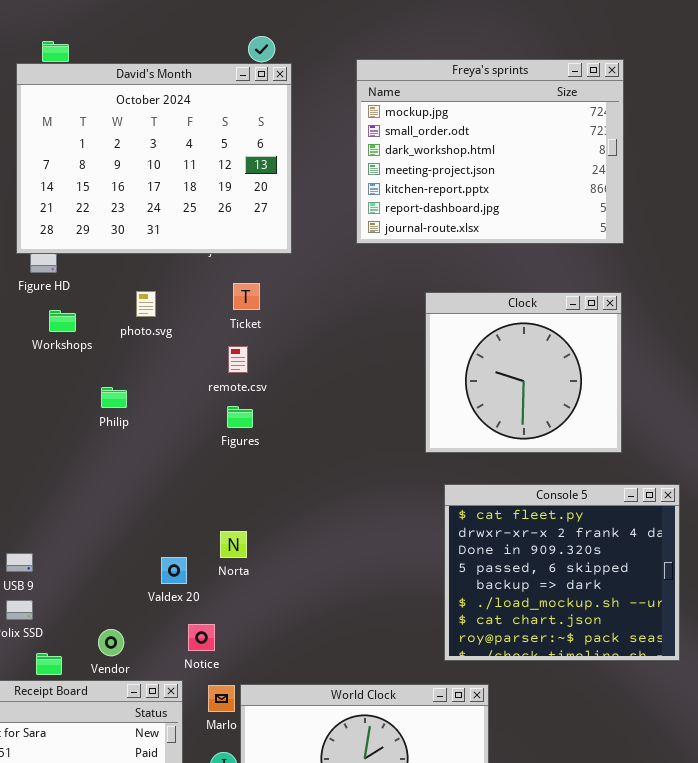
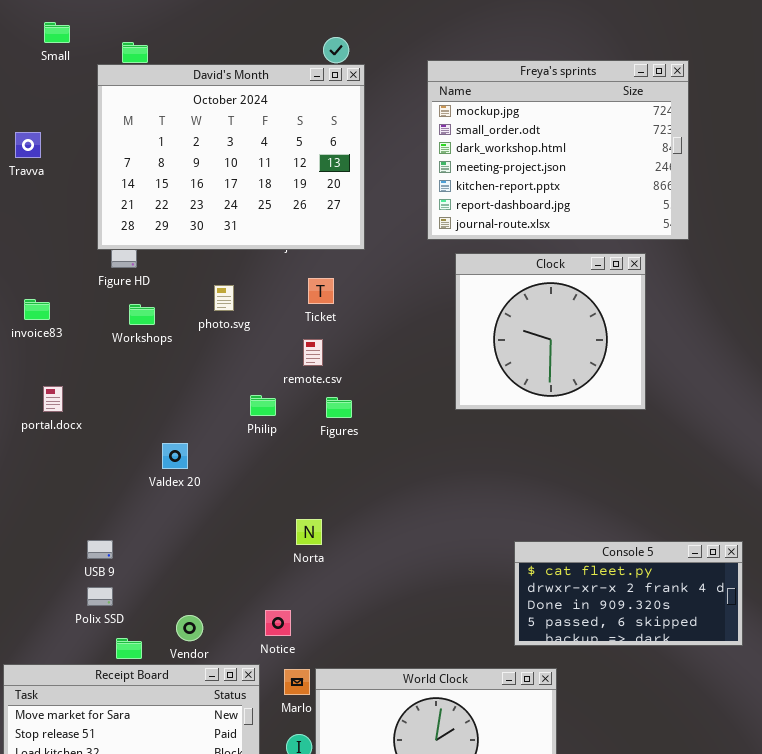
Clock: [425,292,622,453] -> [455,253,646,410], moved
Philip: [101,387,127,408] -> [250,395,276,416], moved
Figures: [227,406,253,428] -> [326,397,352,418], moved
Console 5: [444,484,680,661] -> [514,541,743,646], resized
Valdex 20: [161,557,187,584] -> [162,443,188,469], moved

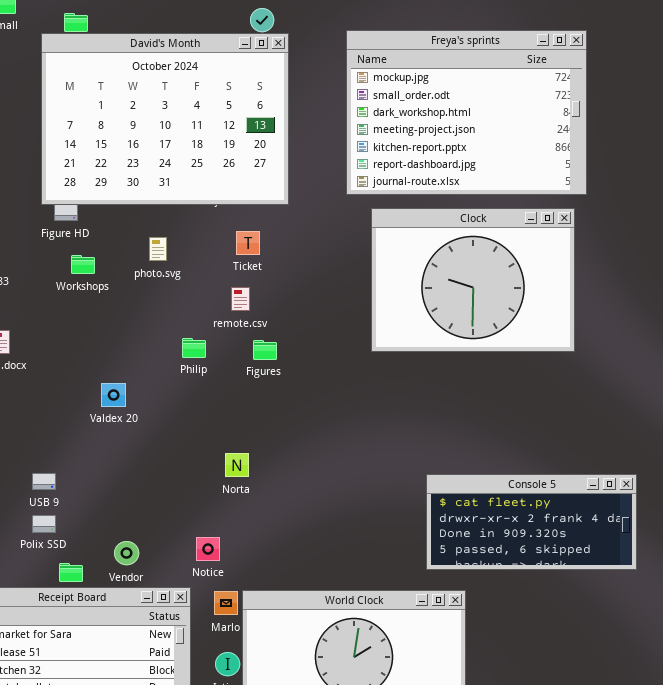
Clock: [455,253,646,410] -> [371,208,575,352], resized

